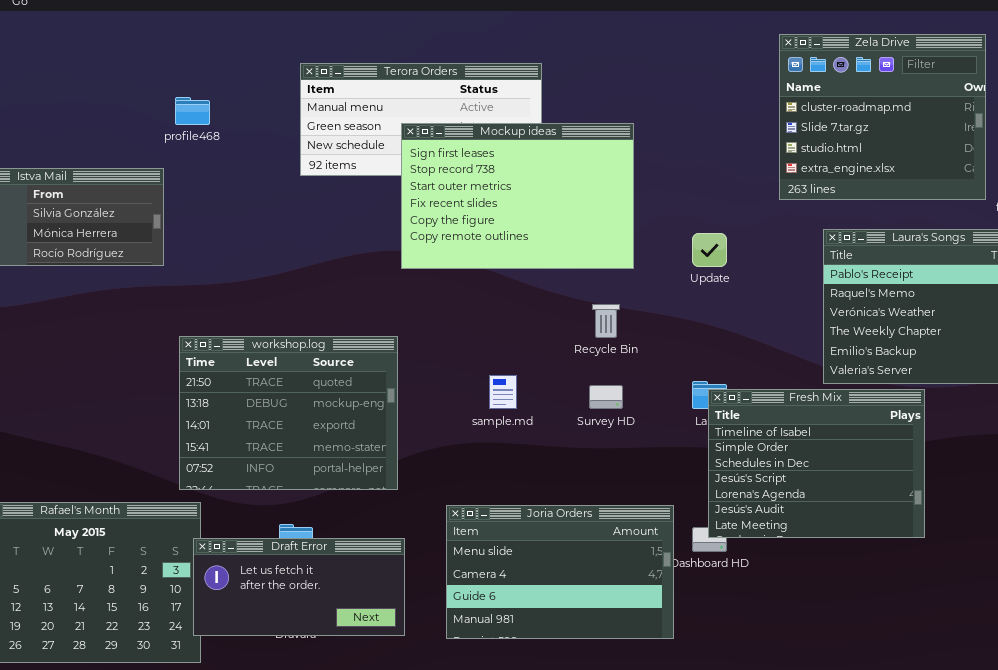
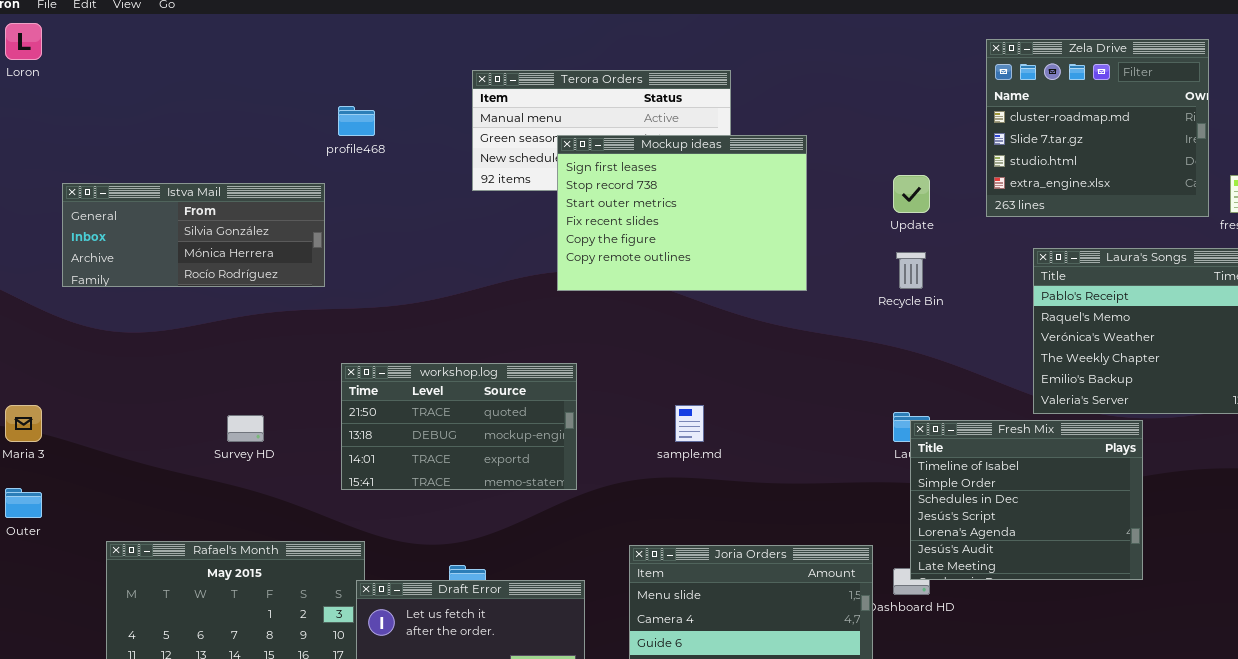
Mockup ideas: [401,123,634,269] -> [557,135,807,291], moved
Update: [692,233,727,267] -> [893,175,930,213], moved
Recycle Bin: [592,304,620,338] -> [896,252,926,289], moved
workshop.log: [179,336,398,490] -> [341,363,577,490], resized
Survey HD: [589,385,623,409] -> [227,415,264,442], moved

